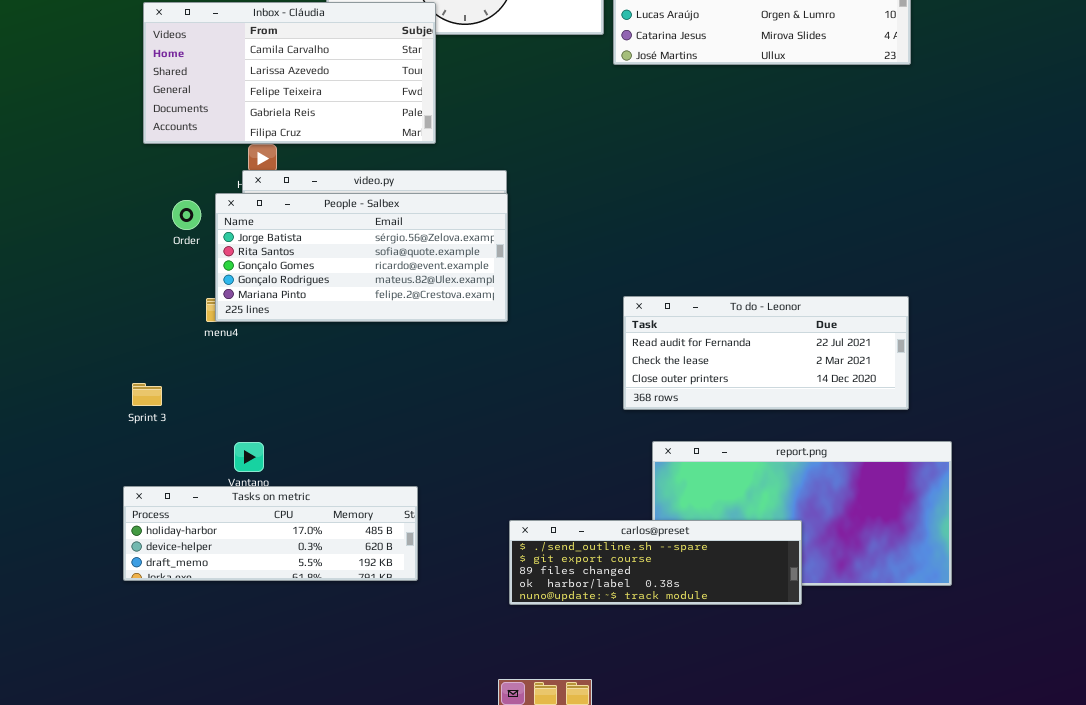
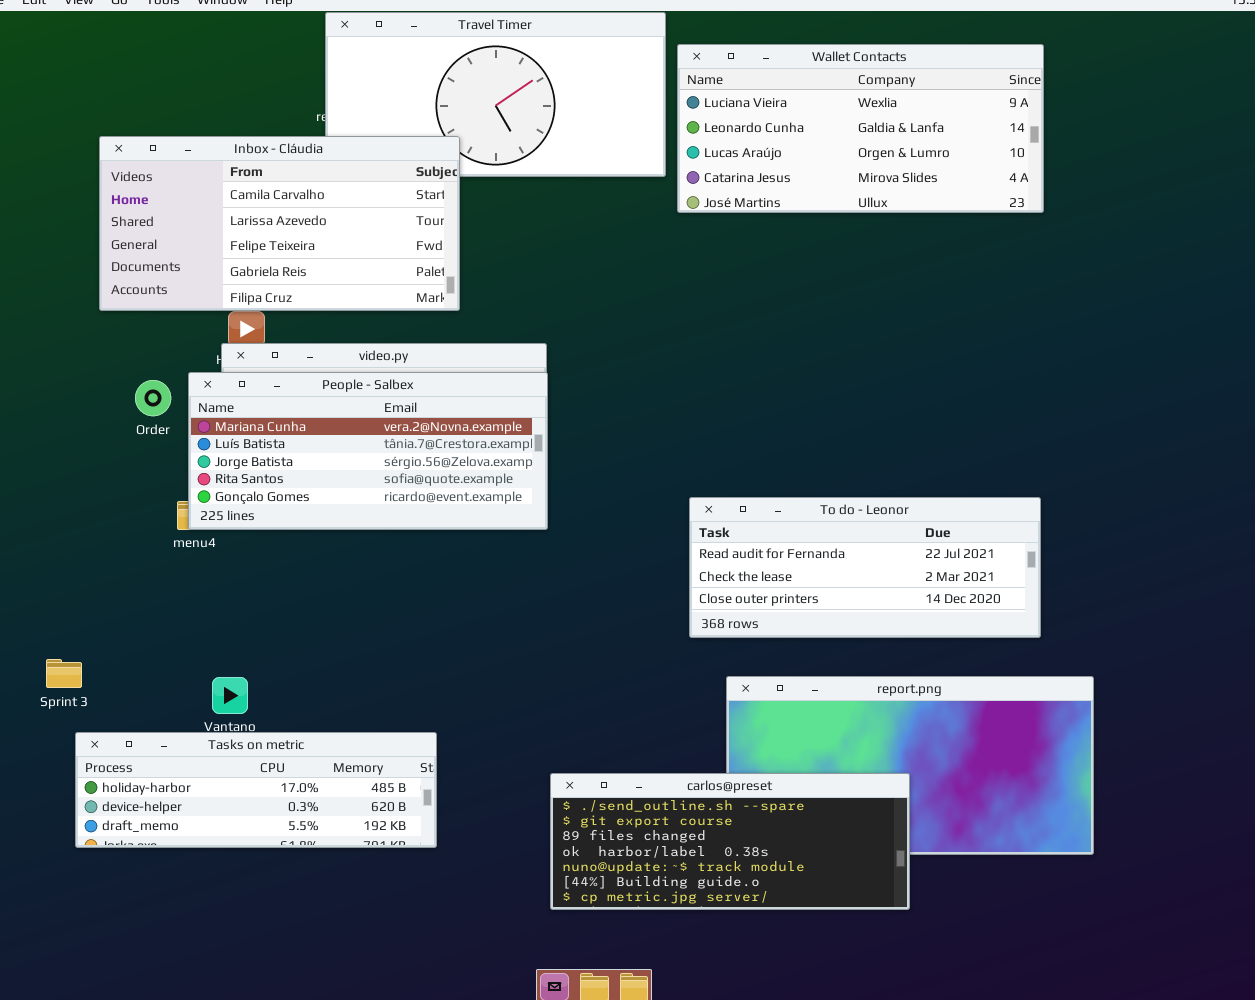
People - Salbex: [215,193,508,322] -> [188,372,548,530], scrolled up 2 rows
Sprint 3: [132,383,162,406] -> [46,659,82,688], moved
carlos@preset: [509,520,802,605] -> [550,773,910,910], resized

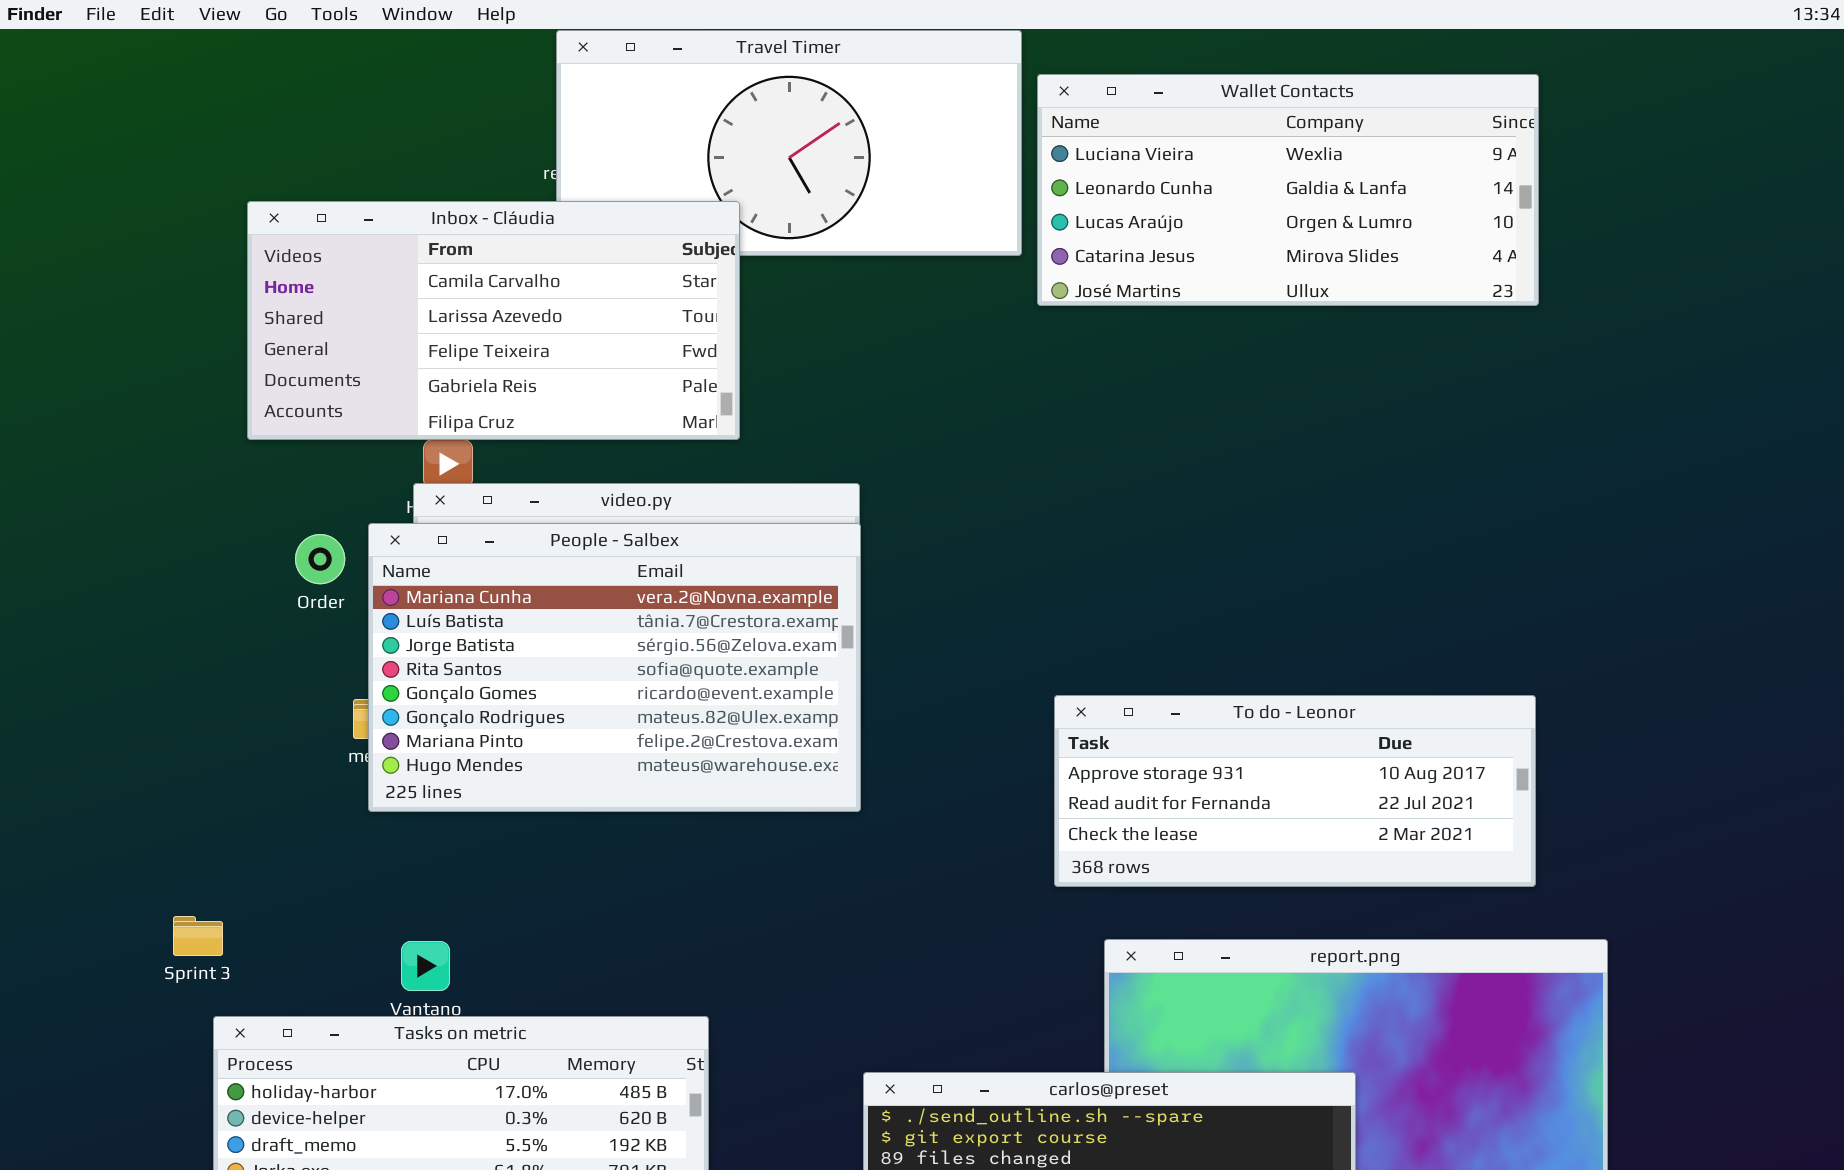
People - Salbex: [188,372,548,530] -> [368,523,861,812], resized
To do - Leonor: [689,497,1041,638] -> [1054,695,1536,887], scrolled up 1 row

